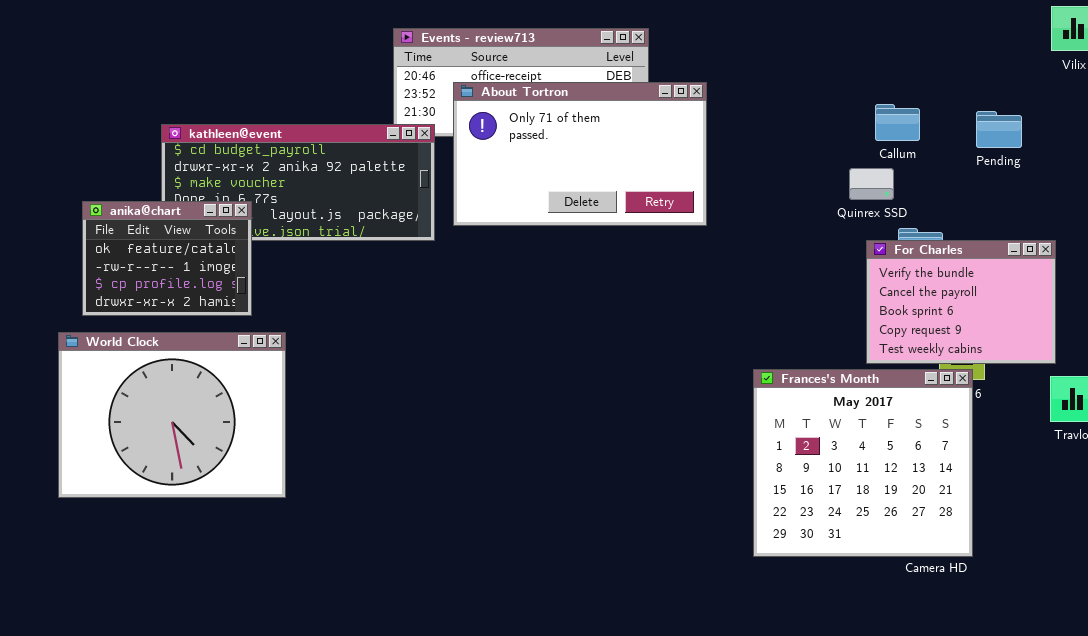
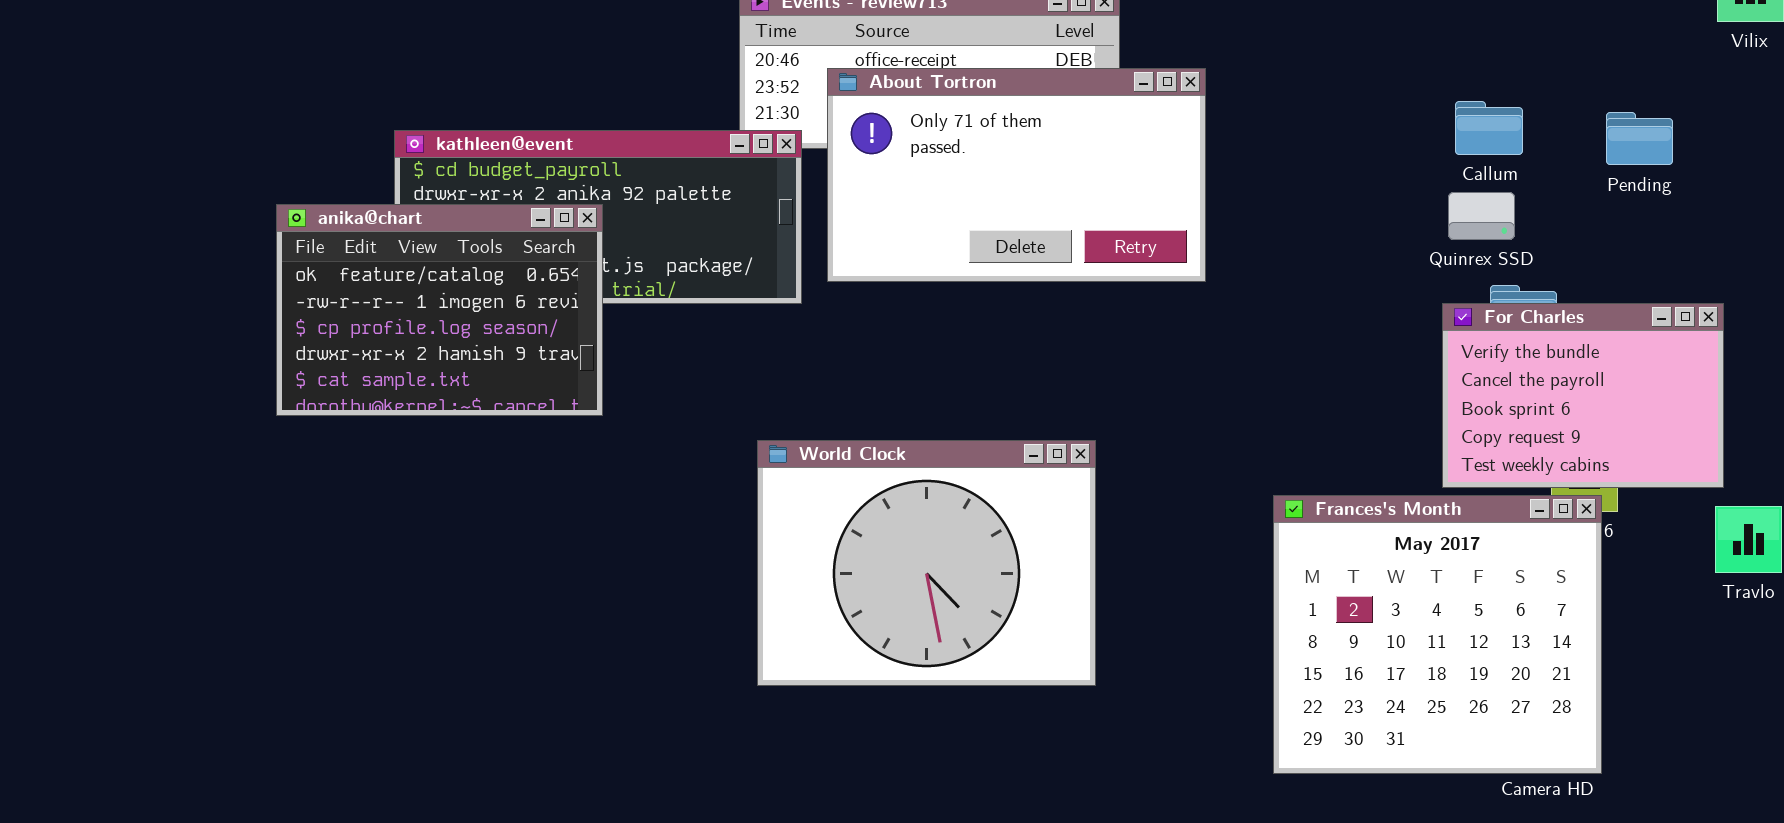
Quinrex SSD: [849,168,894,200] -> [1448,192,1515,240], moved
anika@chart: [82,201,252,316] -> [276,204,603,416], resized
World Clock: [58,332,286,498] -> [757,440,1096,686], moved

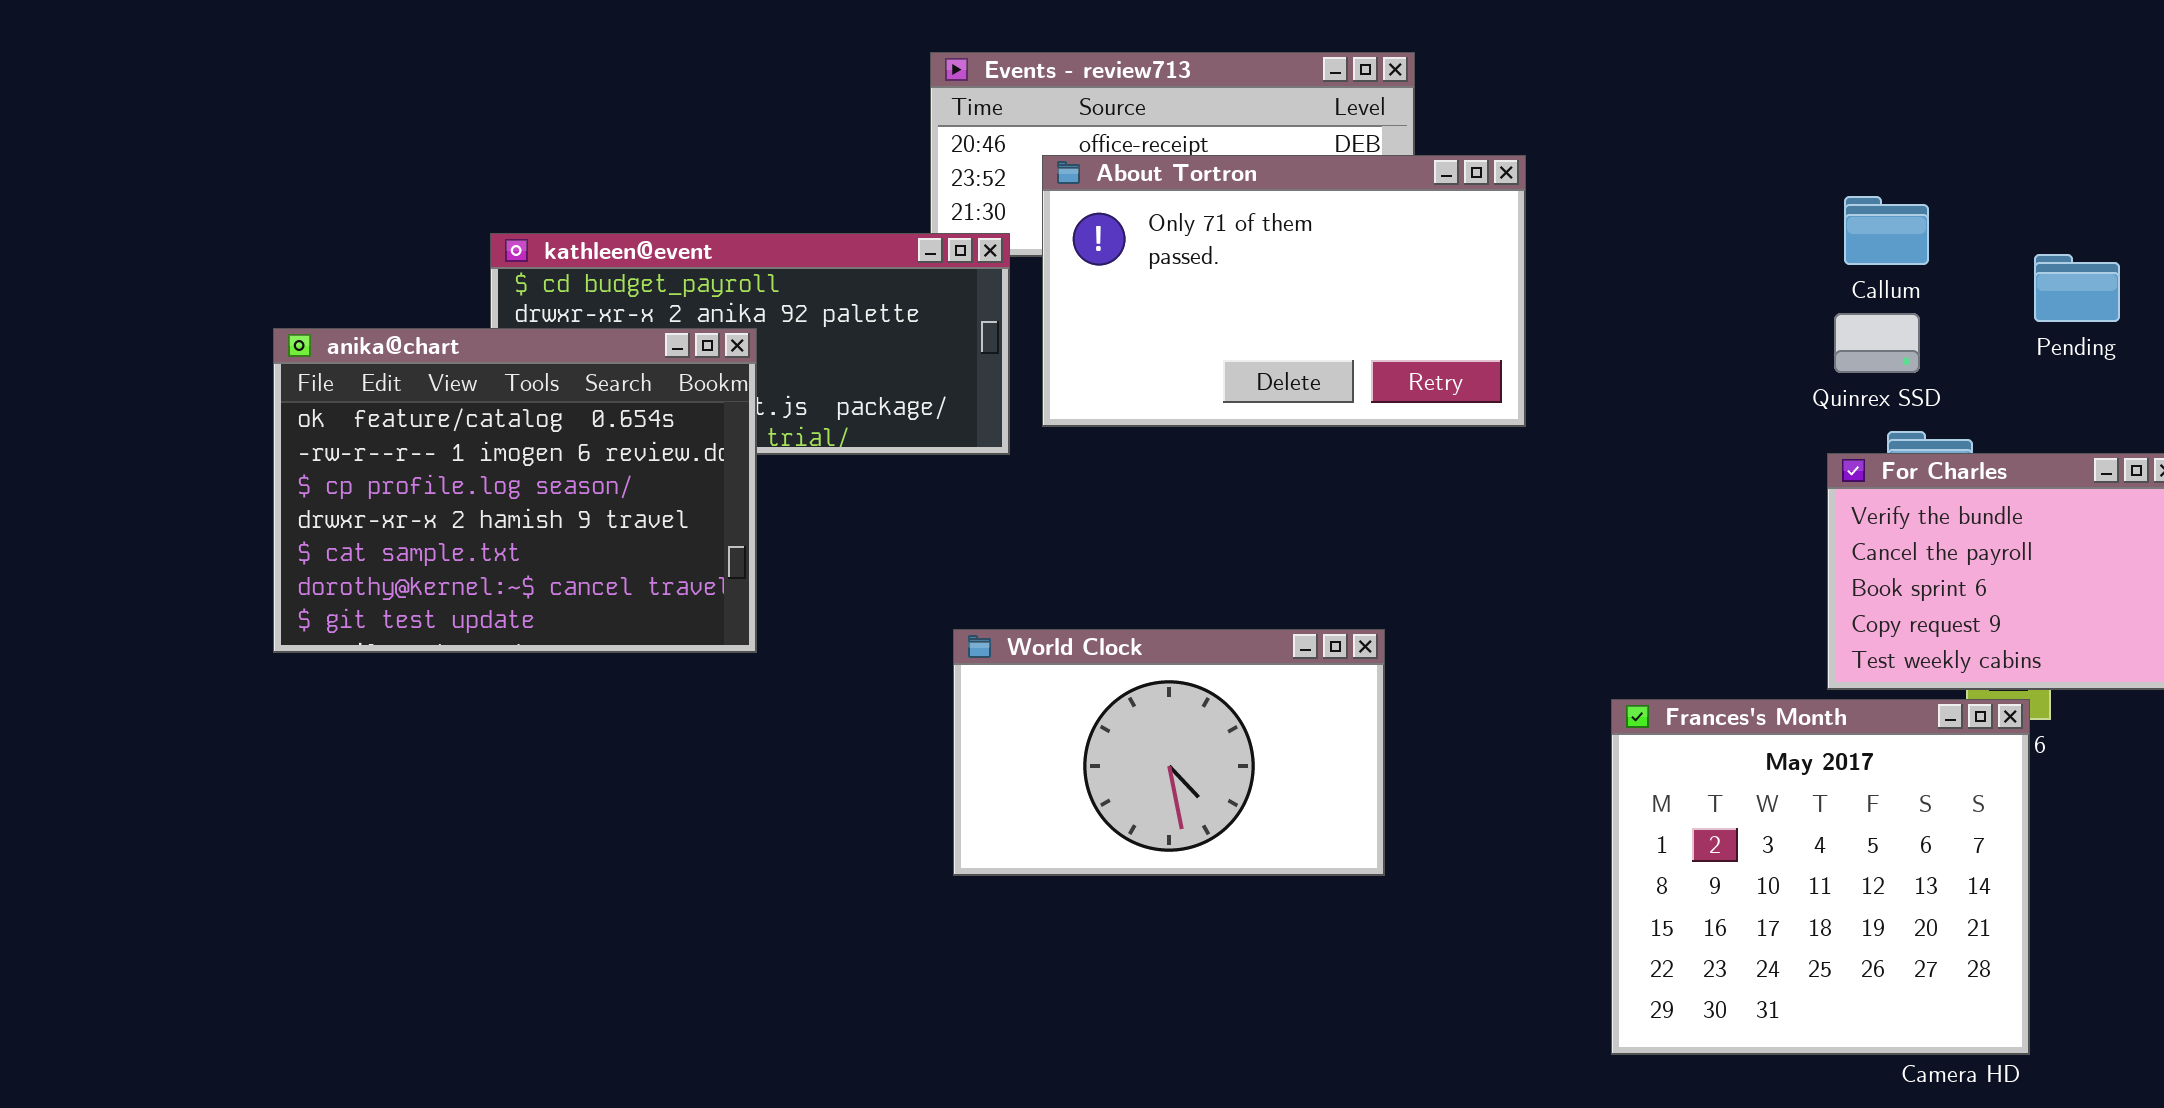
Pending: [1606,112,1673,165] -> [2034,254,2120,322], moved
anika@chart: [276,204,603,416] -> [273,328,757,653], resized
World Clock: [757,440,1096,686] -> [953,629,1385,876], resized

